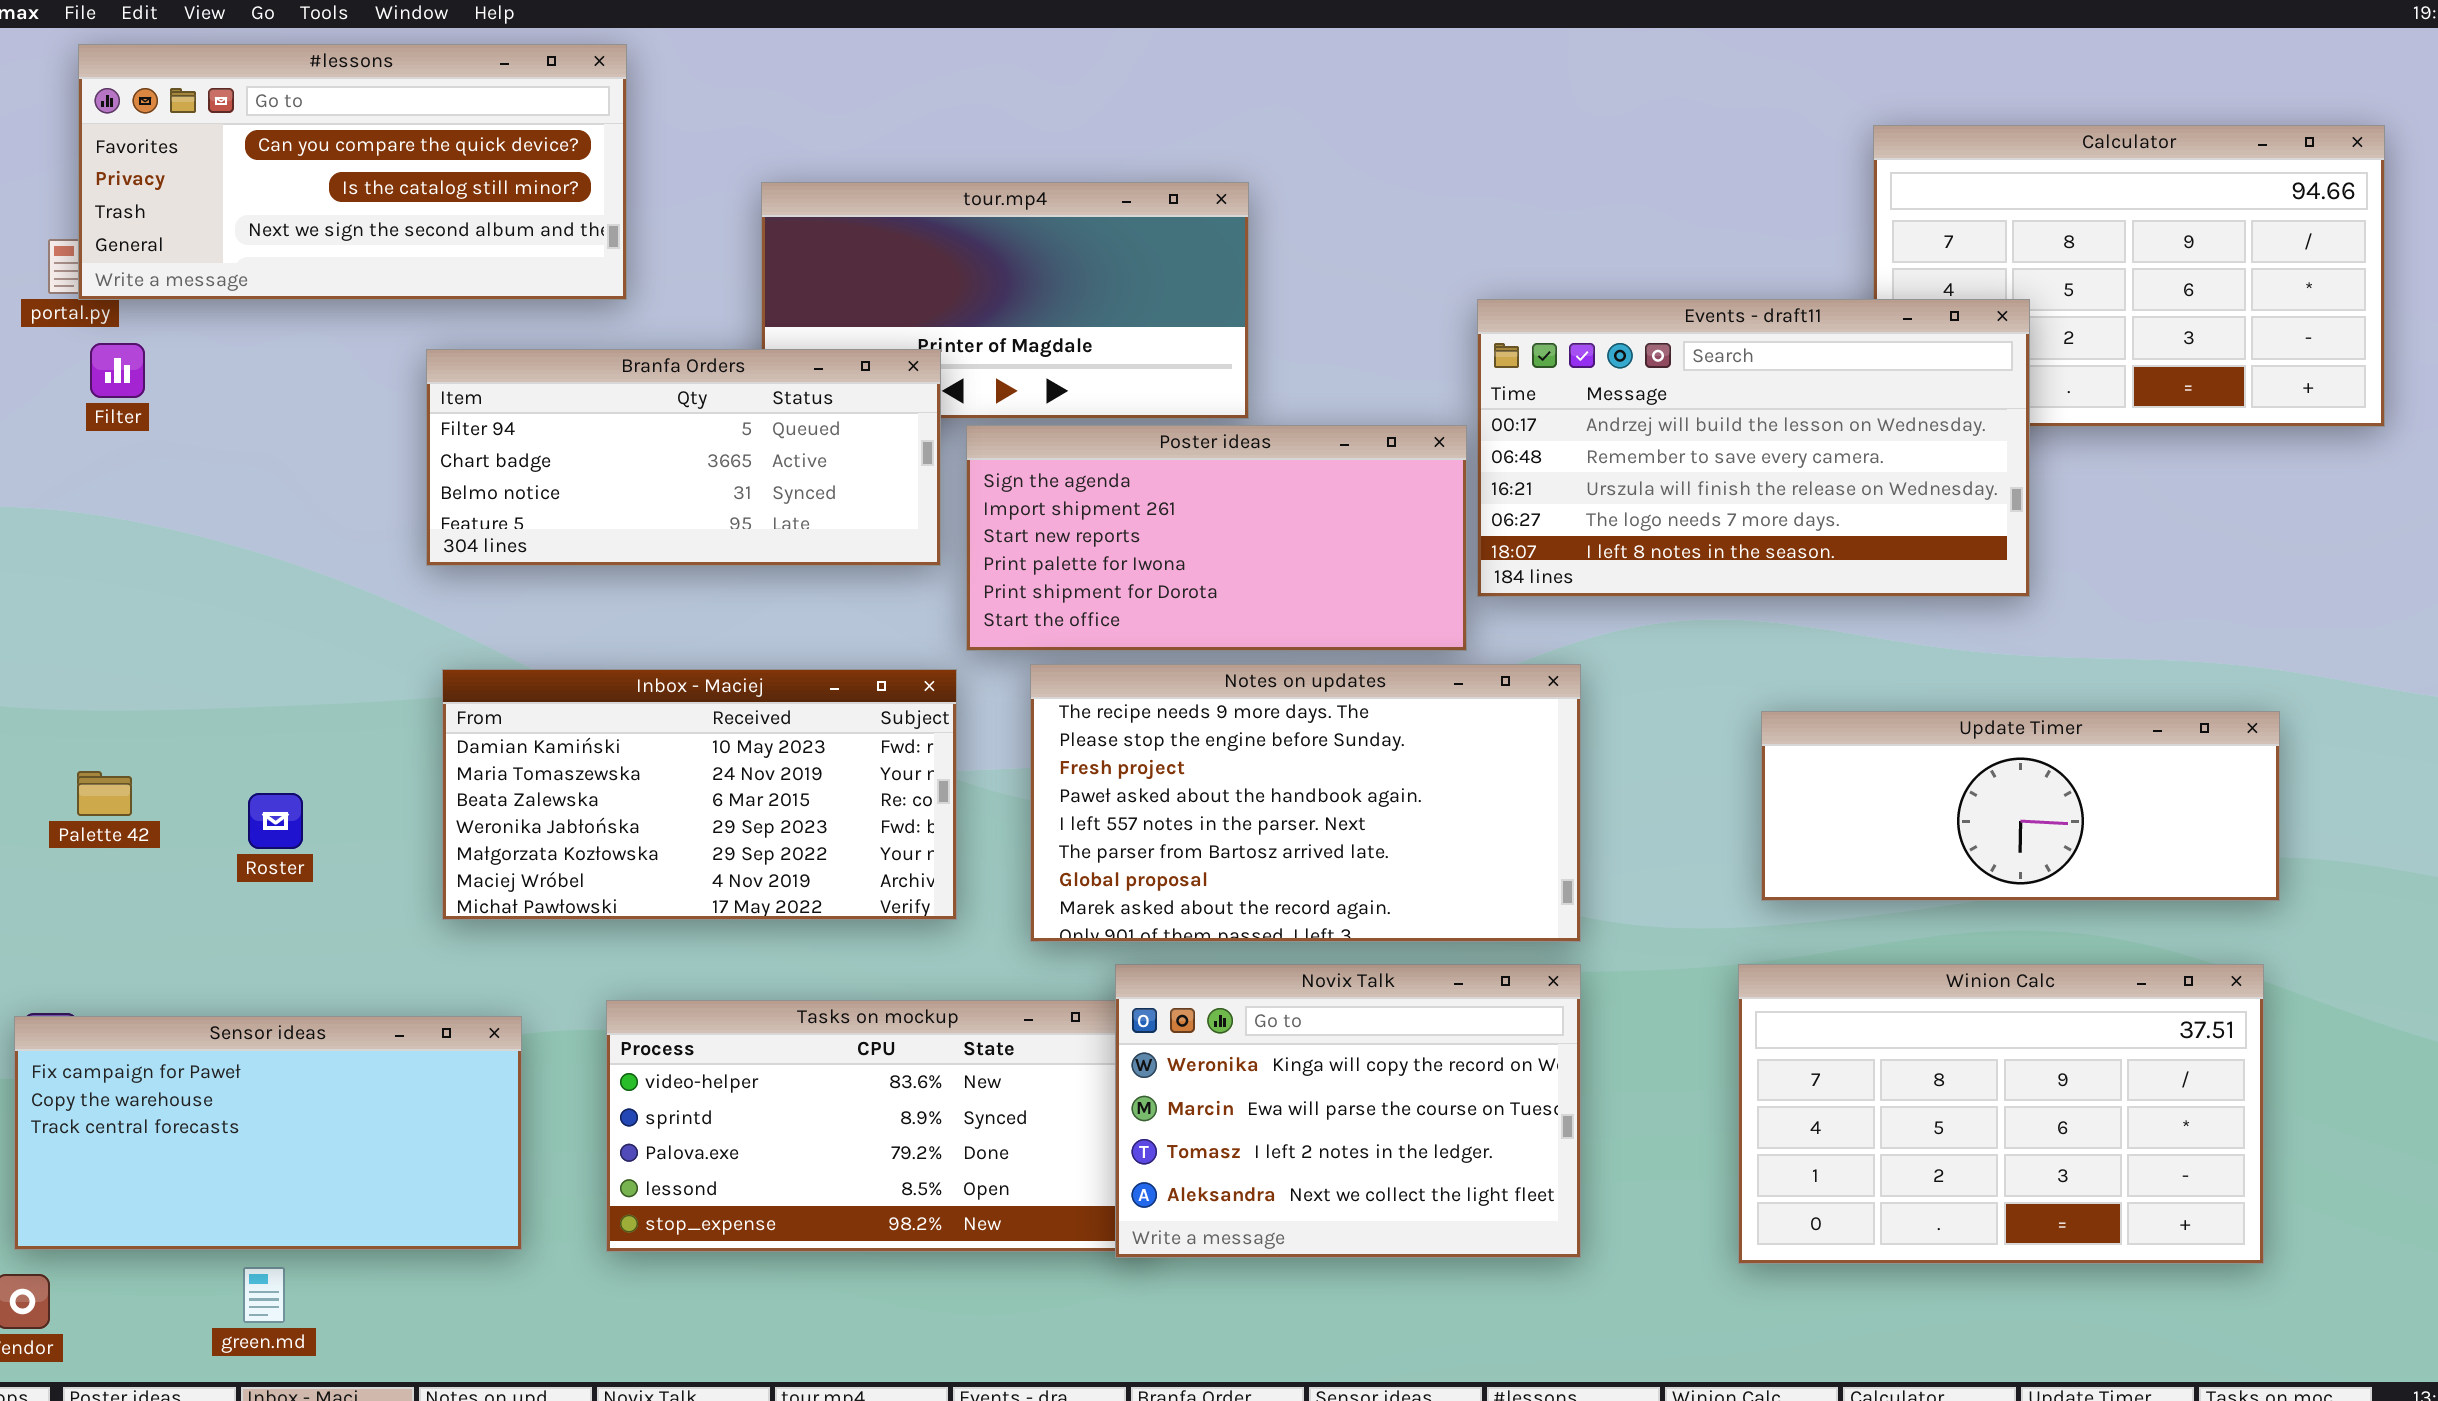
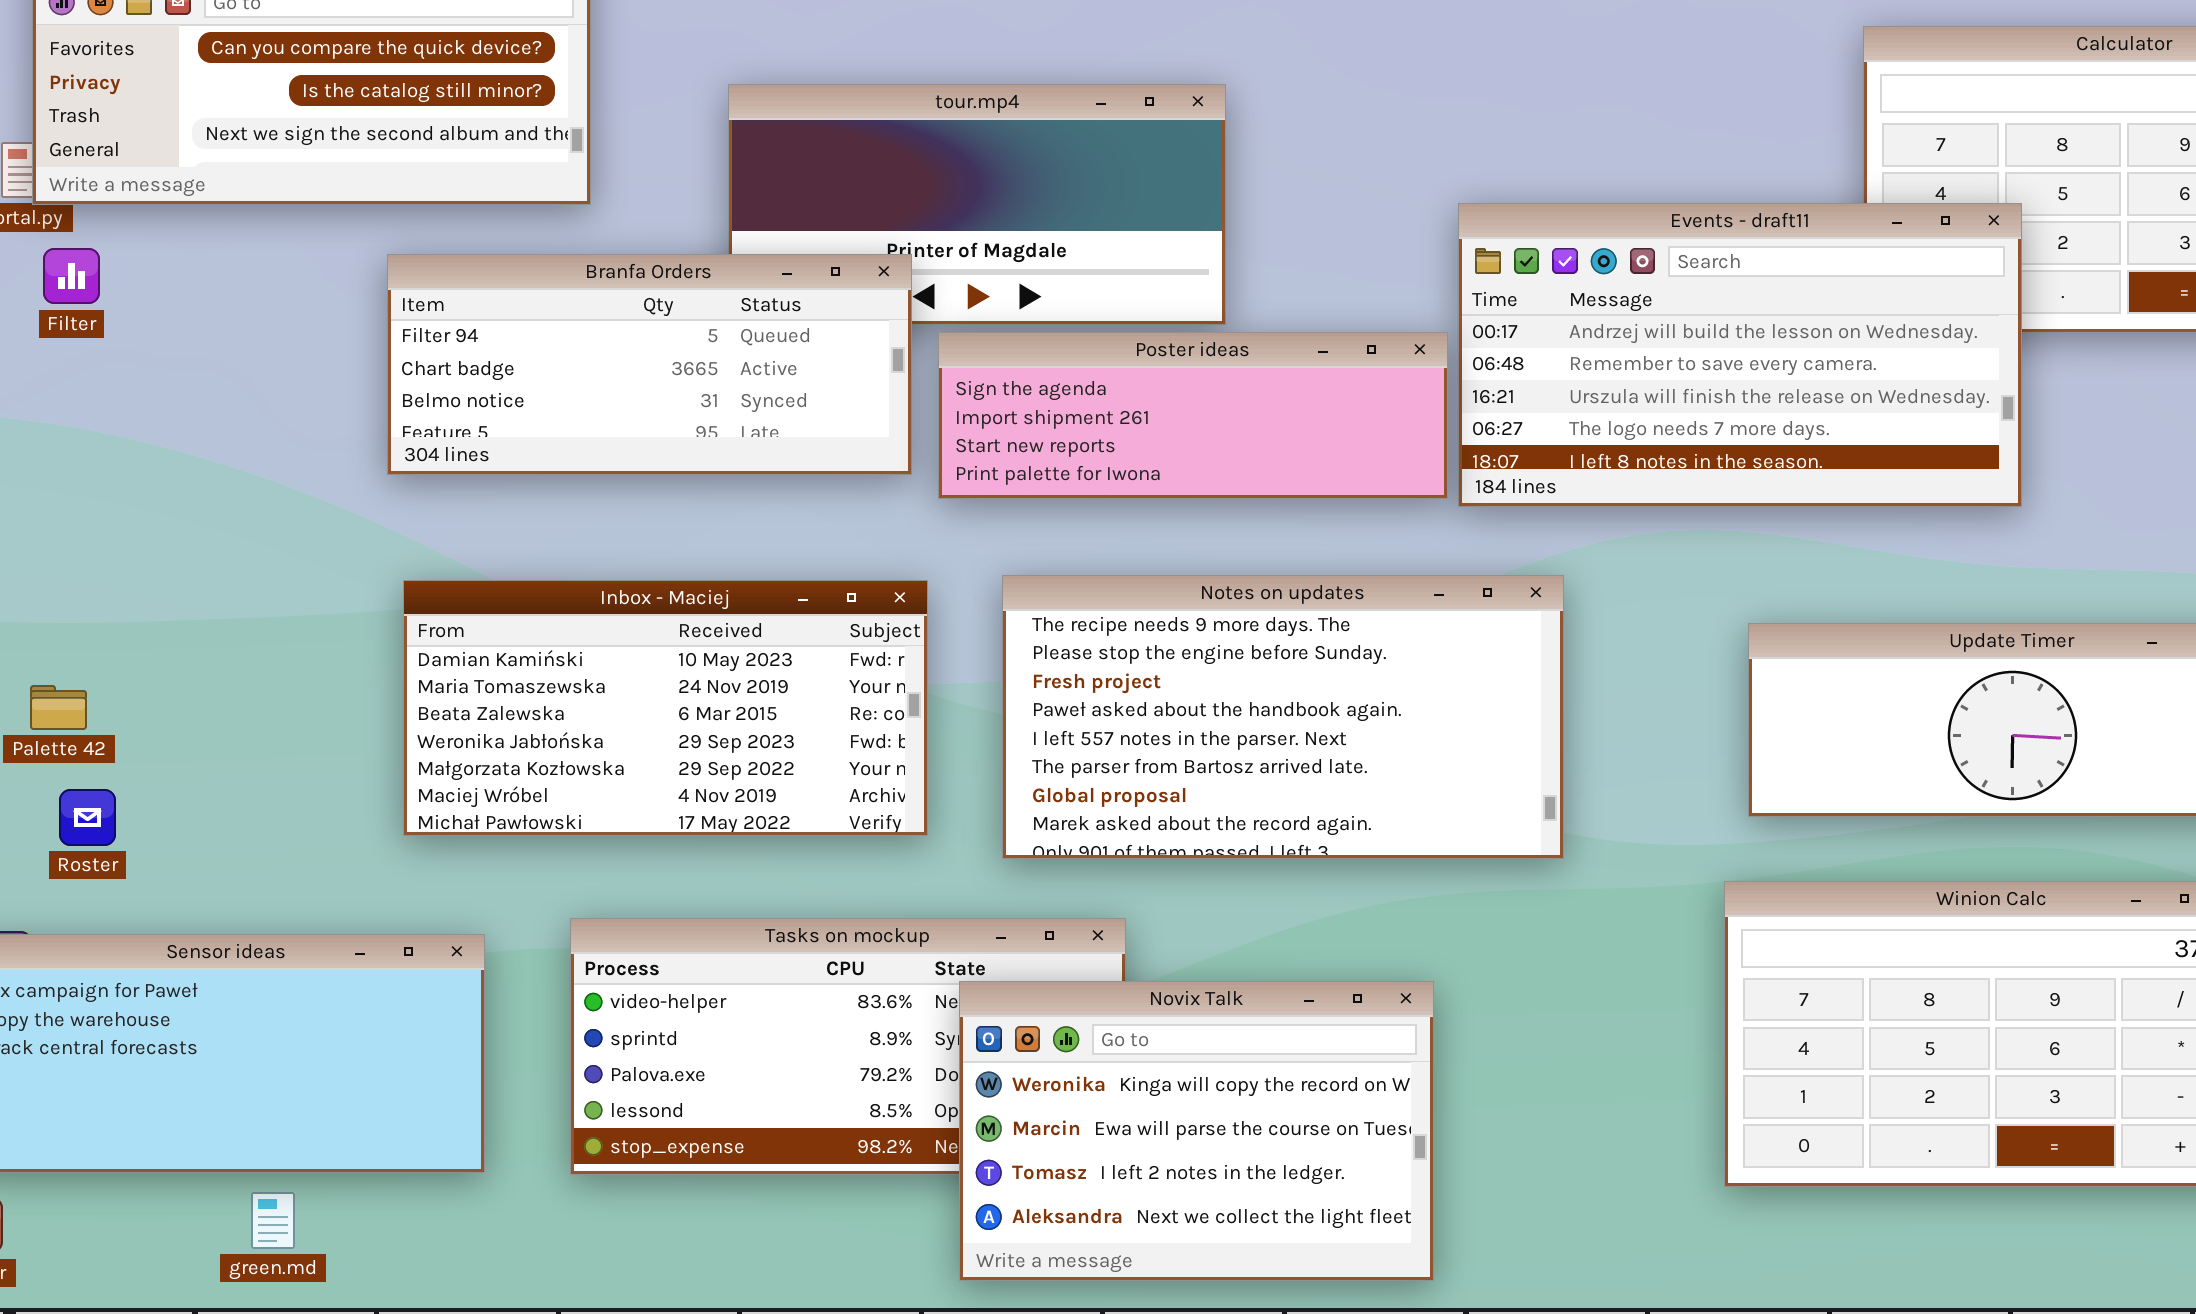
Poster ideas: [966,425,1467,651] -> [938,332,1448,499], resized
Roster: [248,793,303,849] -> [59,789,116,846], moved
Novix Talk: [1115,964,1581,1258] -> [959,981,1434,1281], moved
green.md: [243,1267,285,1323] -> [251,1192,295,1249], moved

